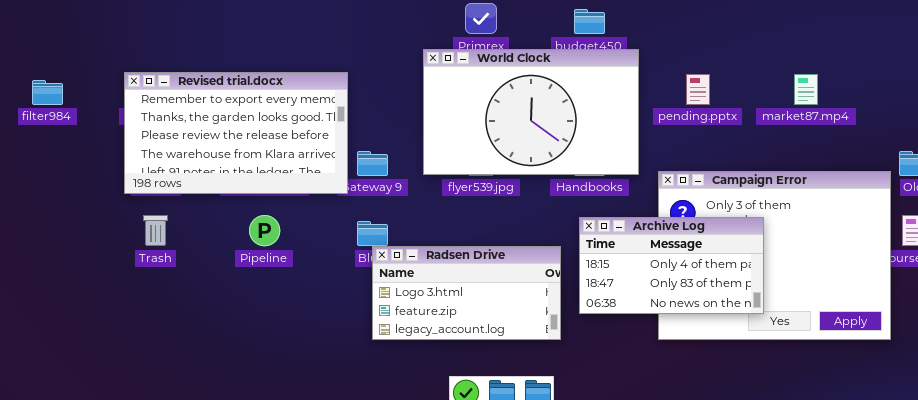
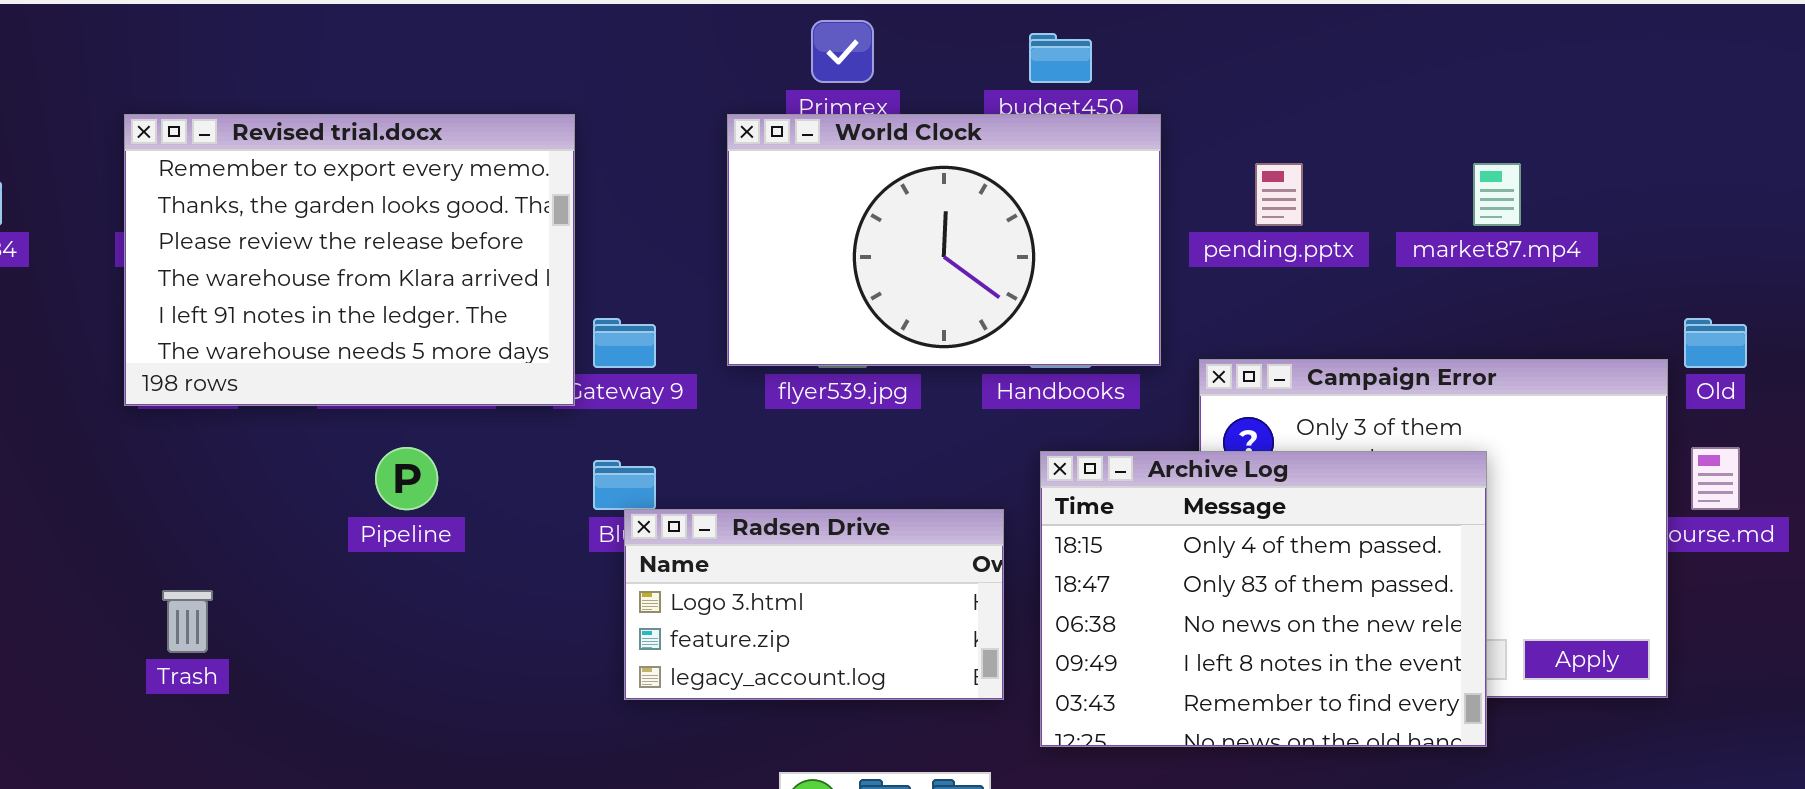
Revised trial.docx: [124,72,348,194] -> [124,114,575,406], resized
Trash: [143,215,168,246] -> [162,590,213,653], moved
Archive Log: [579,217,764,314] -> [1040,451,1487,747], resized

